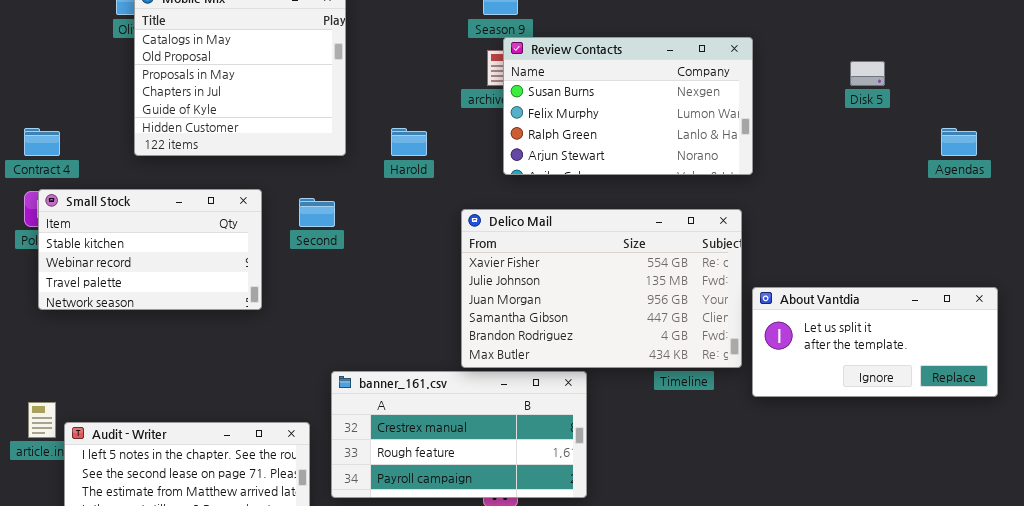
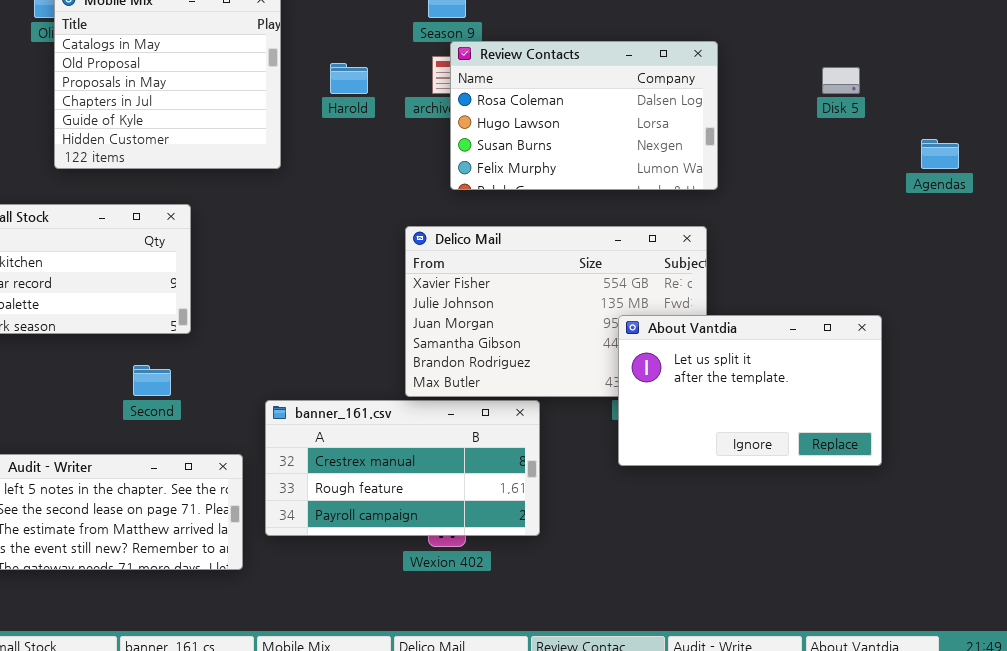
Review Contacts: [503,37,753,175] -> [450,41,718,190], scrolled up 2 rows
Harold: [391,128,427,156] -> [330,63,368,94], moved
Second: [299,198,335,227] -> [133,365,171,396], moved
About Vantdia: [752,287,998,397] -> [618,315,882,466], moved, resized

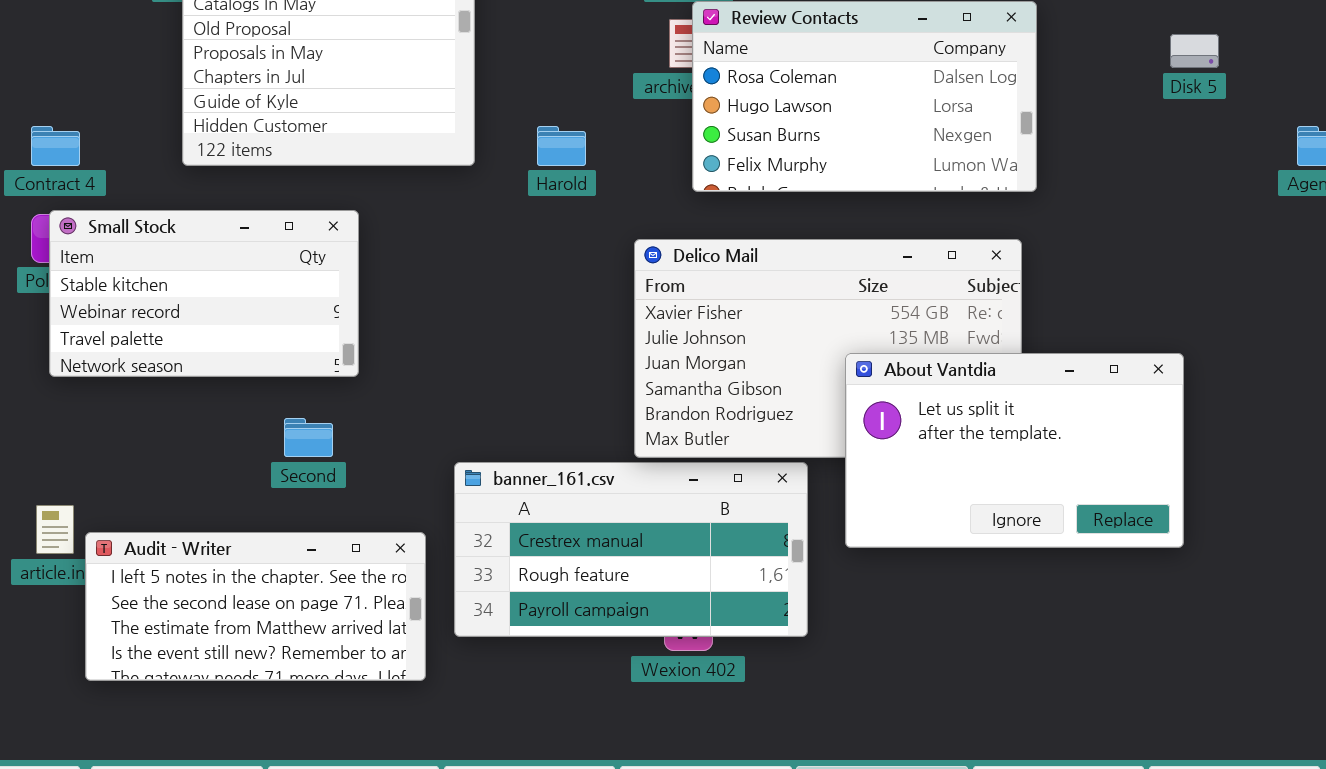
Harold: [330,63,368,94] -> [537,126,586,166], moved
About Vantdia: [618,315,882,466] -> [845,353,1184,548], moved

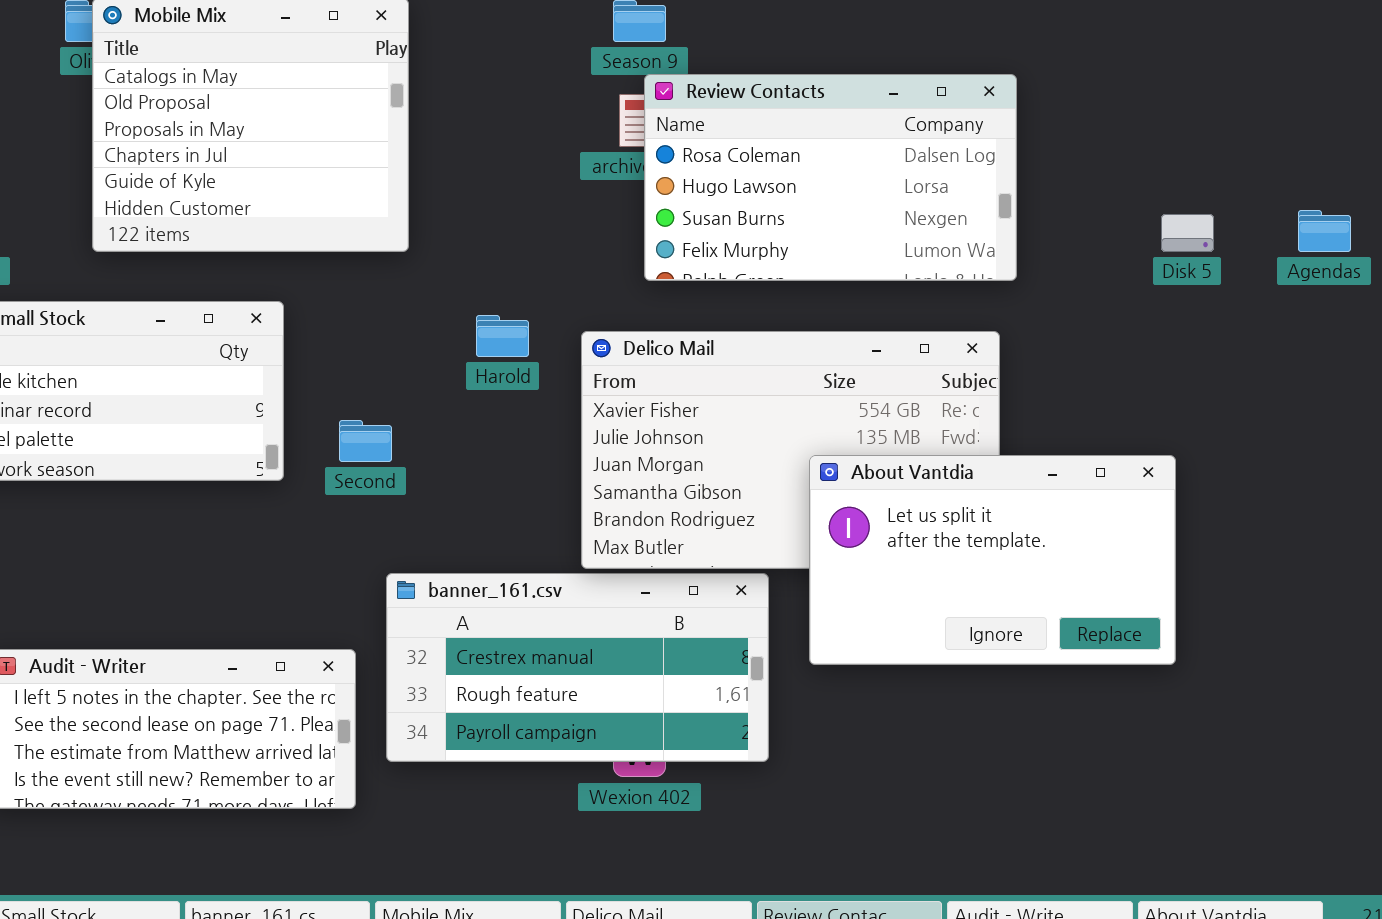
Disk 5: [1170,34,1219,68] -> [1161,214,1214,252], moved
Harold: [537,126,586,166] -> [476,315,529,357], moved
Second: [284,418,333,457] -> [339,420,392,462], moved

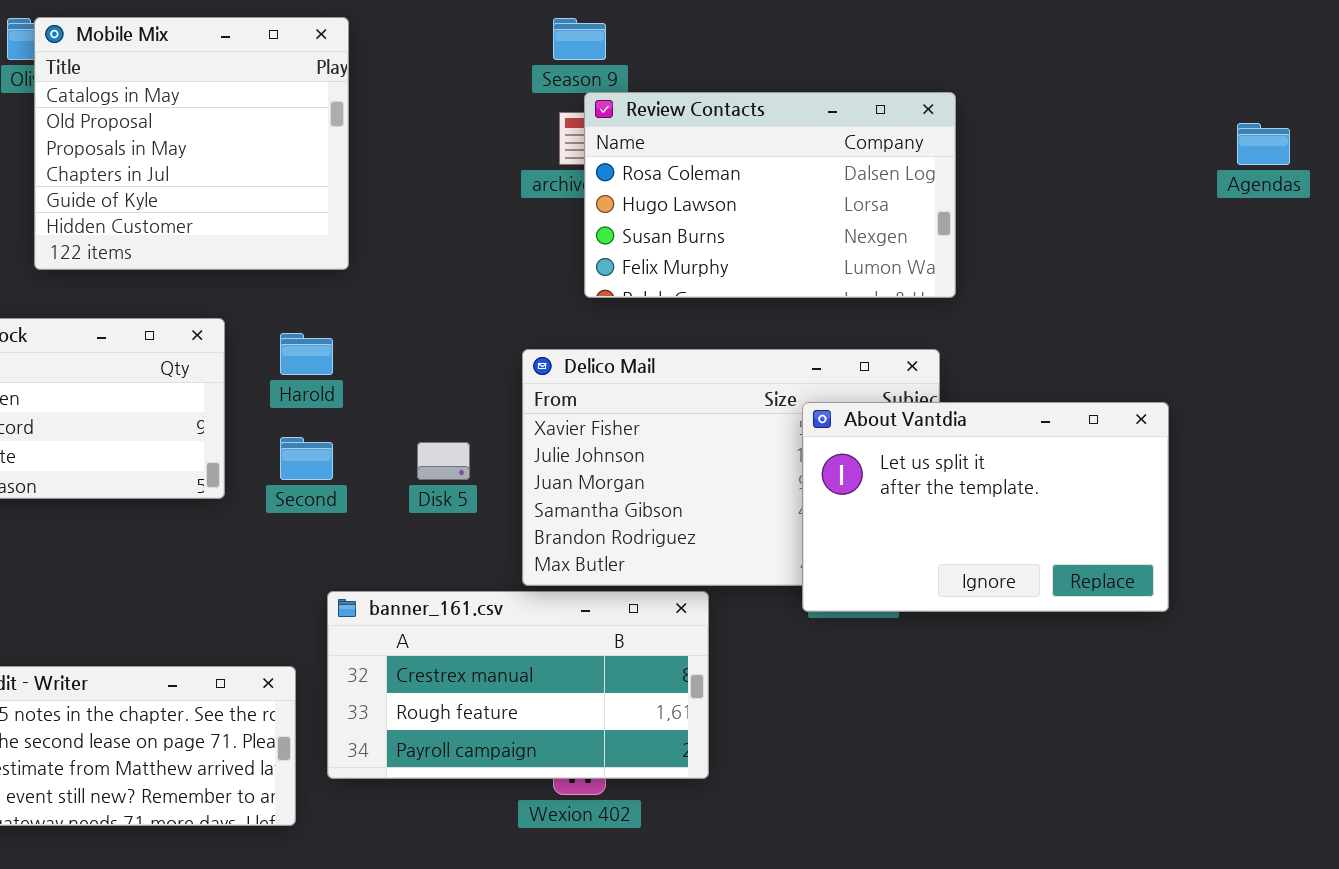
Agendas: [1298,210,1351,252] -> [1237,123,1290,165], moved
Disk 5: [1161,214,1214,252] -> [417,442,470,480], moved
Harold: [476,315,529,357] -> [280,333,333,375], moved
About Vantdia: [809,455,1176,665] -> [802,402,1169,612], moved

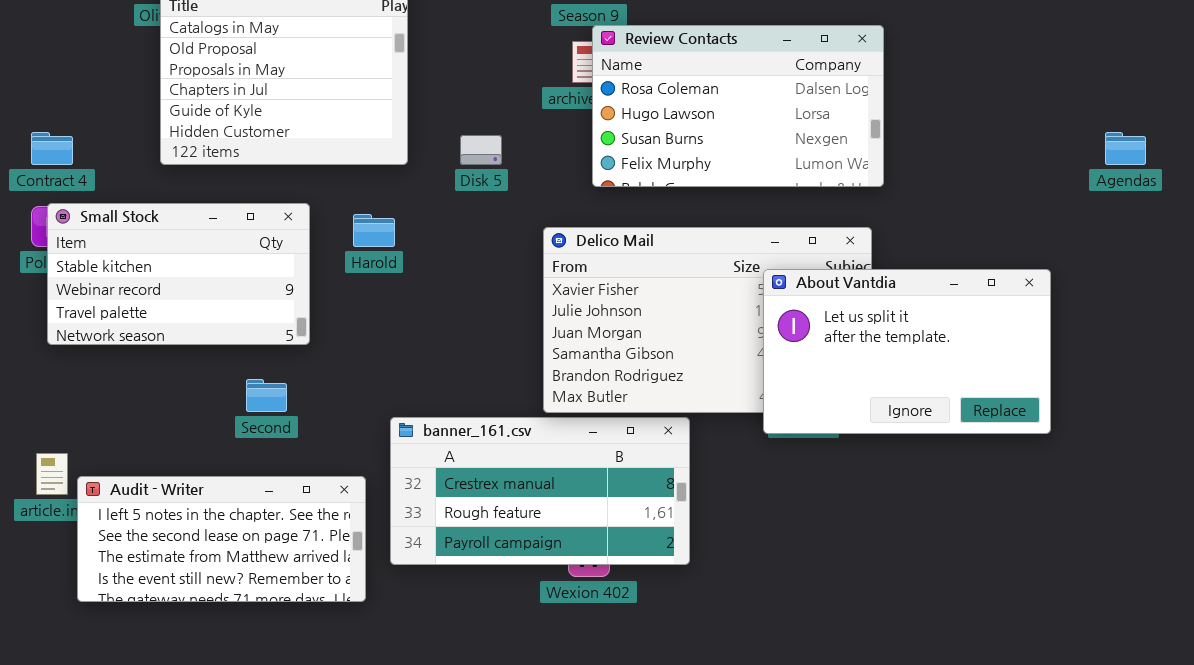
Agendas: [1237,123,1290,165] -> [1105,132,1146,165], moved
Second: [280,437,333,480] -> [246,379,287,412], moved
Disk 5: [417,442,470,480] -> [460,135,502,165], moved

